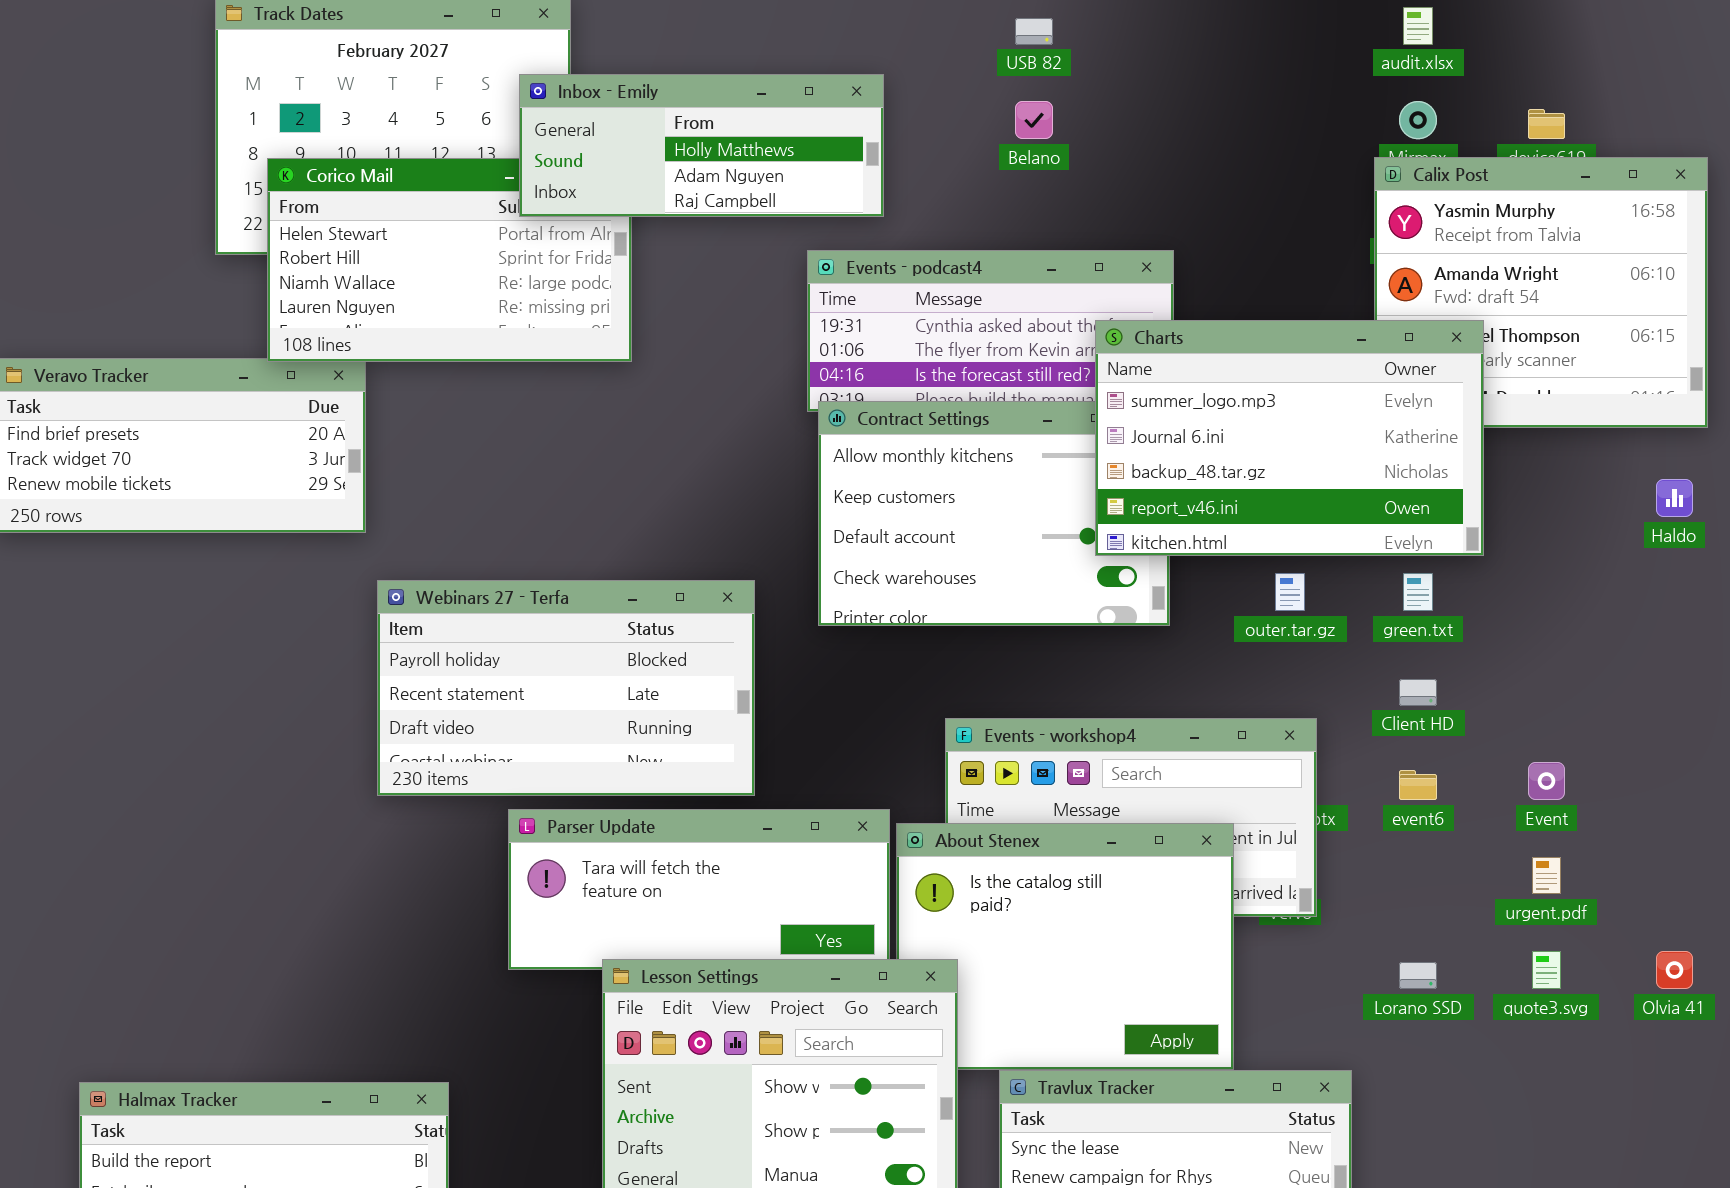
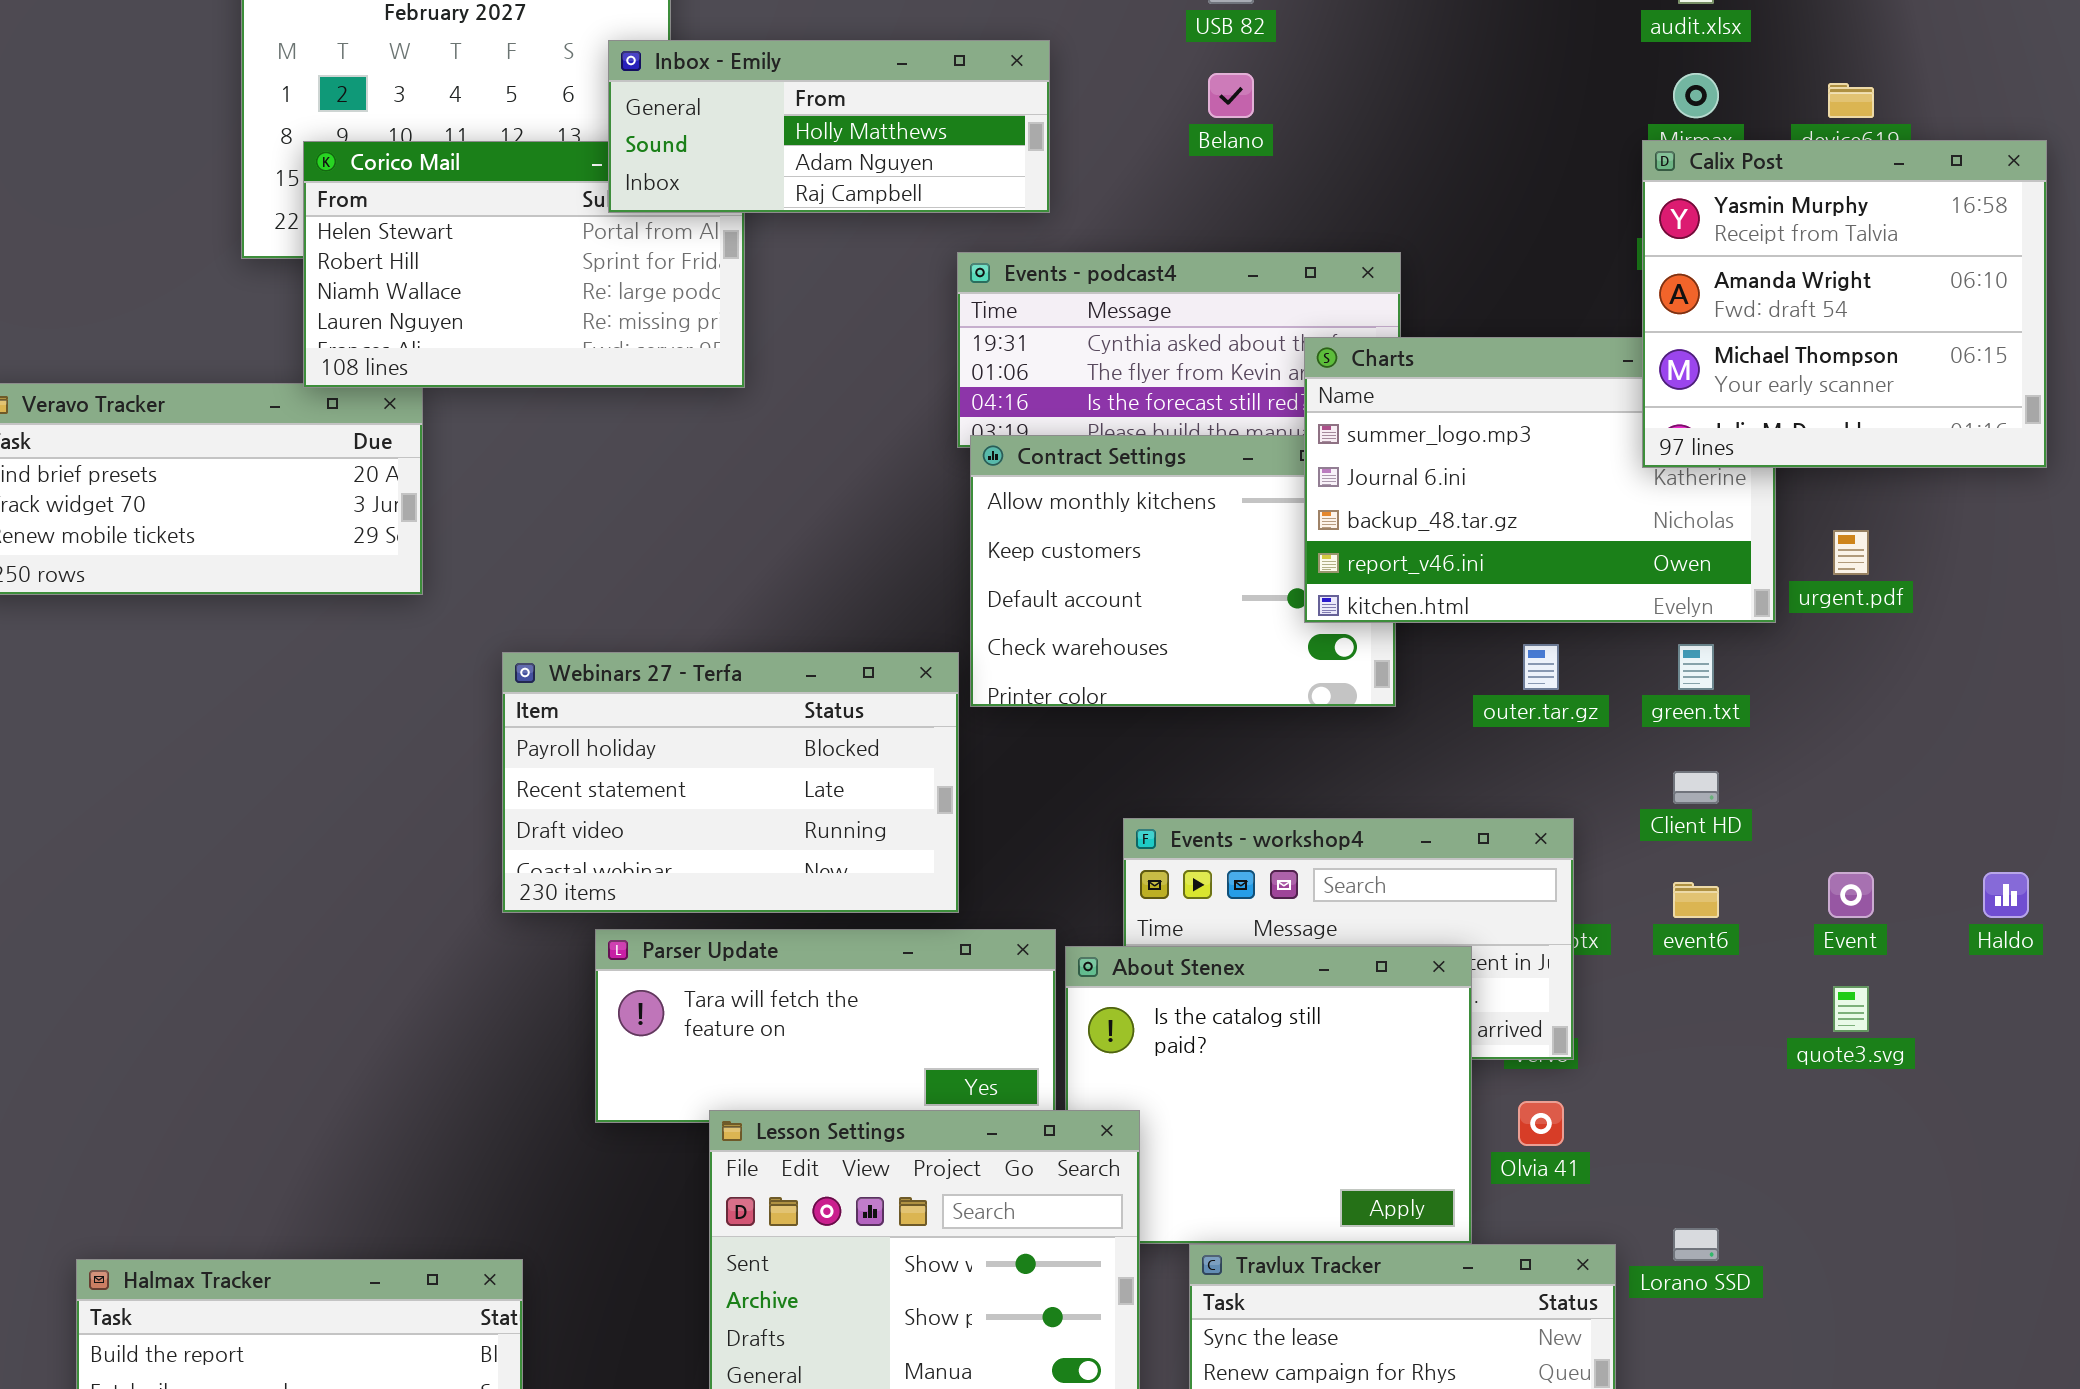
Calix Post: [1374,157,1708,428] -> [1642,140,2047,468], raised
Haldo: [1656,479,1693,517] -> [1983,872,2029,918], moved
Webinars 27 - Terfa: [377,580,755,796] -> [502,652,959,913], moved
urgent.pdf: [1532,857,1561,894] -> [1833,530,1869,575], moved
quote3.svg: [1532,951,1561,989] -> [1833,986,1869,1032], moved
Olvia 41: [1656,951,1693,989] -> [1518,1101,1564,1146], moved
Lorano SSD: [1399,962,1437,989] -> [1673,1228,1719,1261], moved

